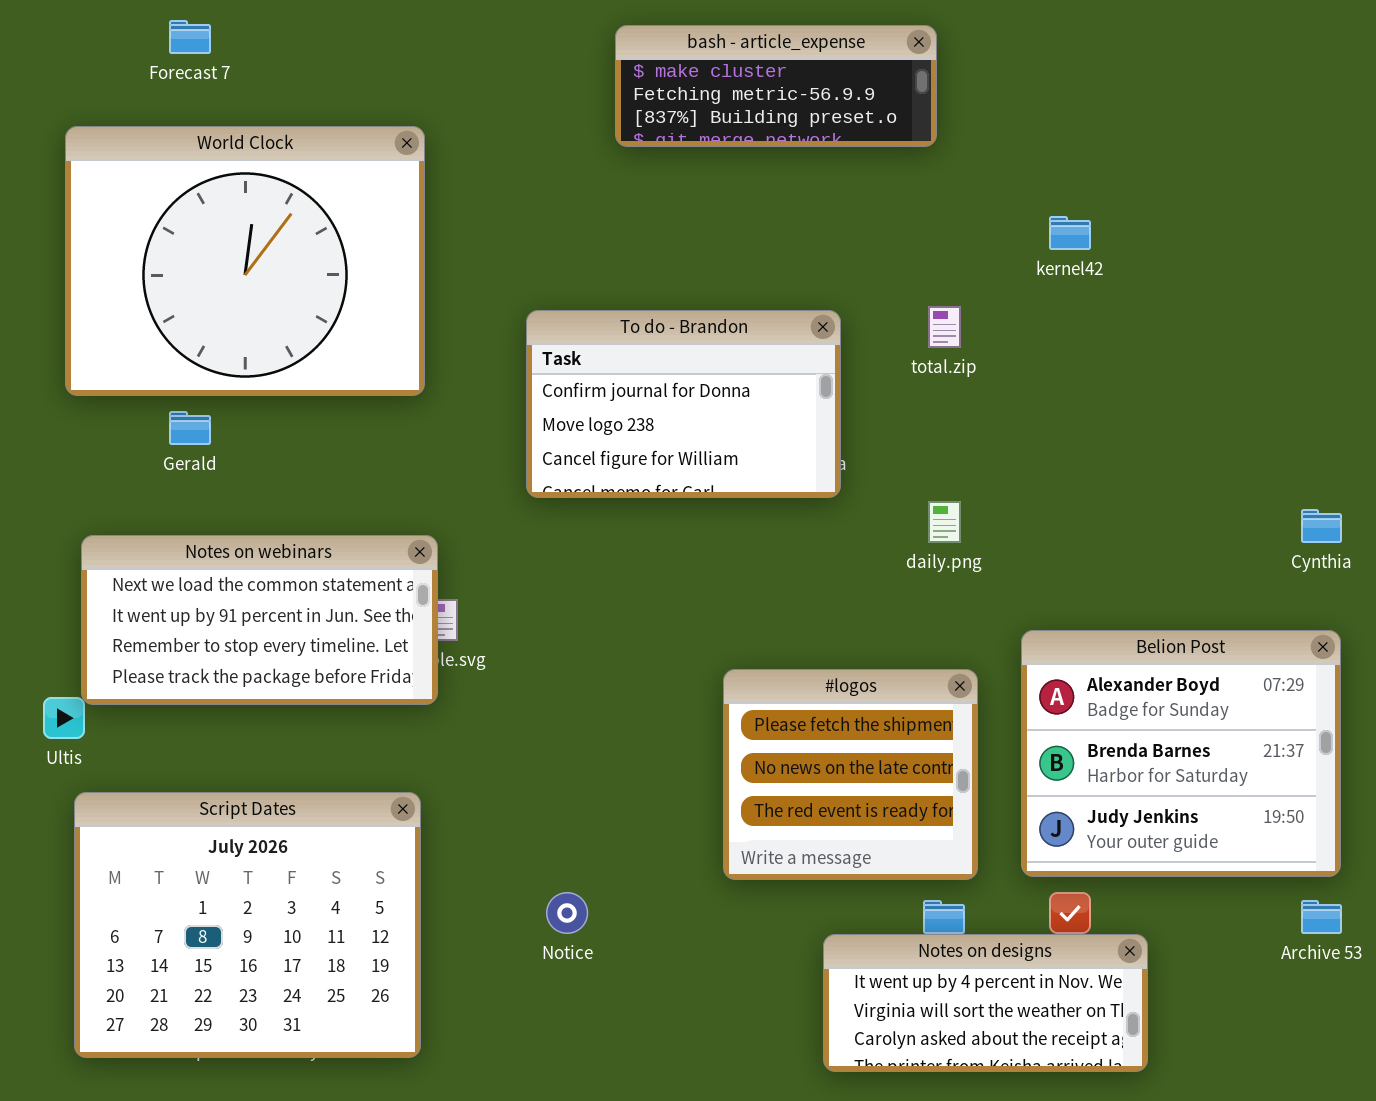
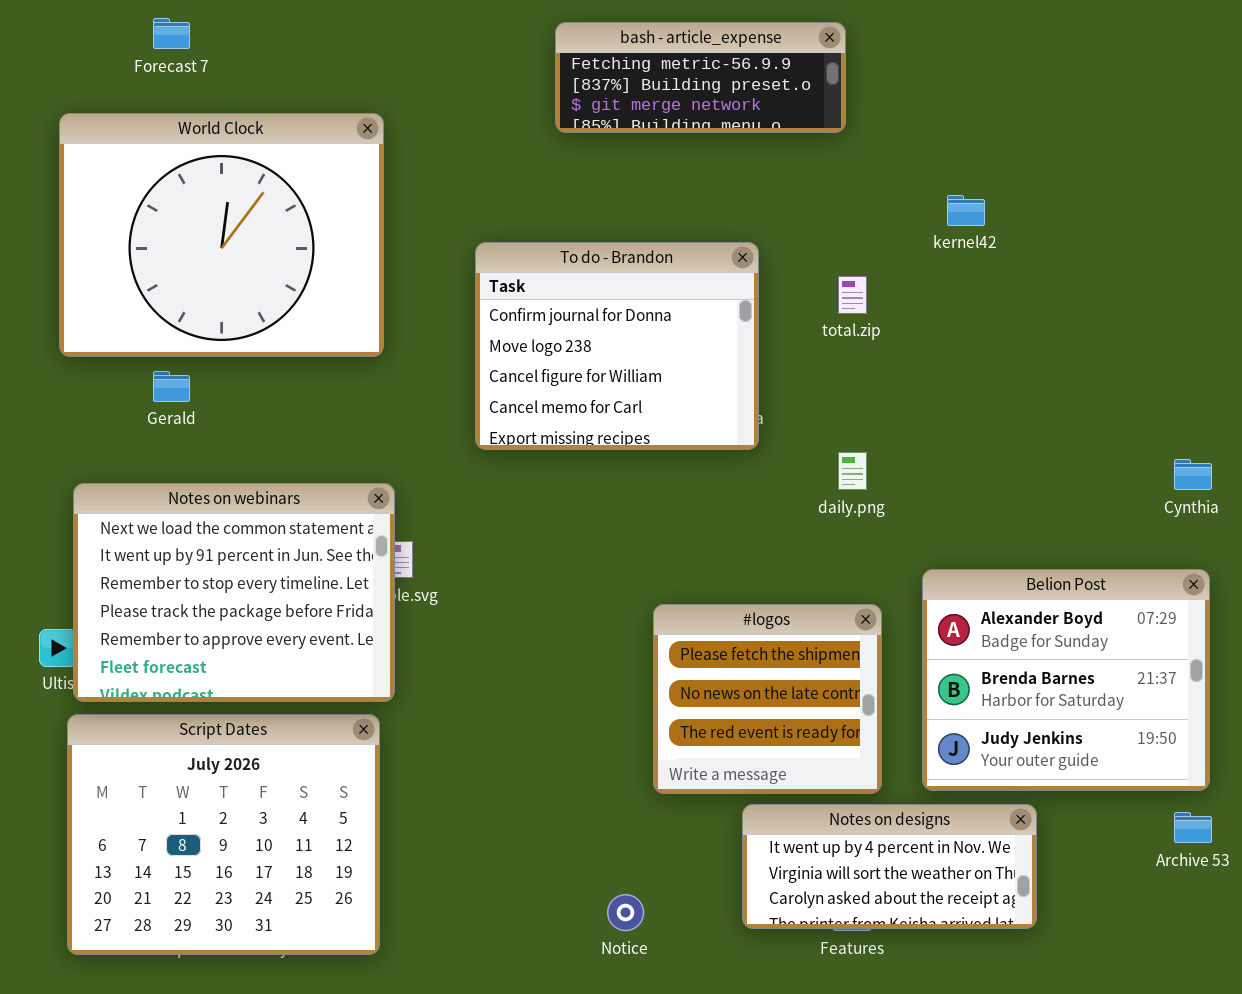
bash - article_expense: [615,25,937,147] -> [555,22,846,133], scrolled down 1 row
To do - Brandon: [526,310,841,498] -> [475,242,759,450], resized
Notes on webinars: [81,535,438,705] -> [73,483,395,702], resized
Notice: [546,892,588,934] -> [607,894,644,931], moved
Notes on designs: [823,934,1148,1072] -> [742,804,1037,929], moved

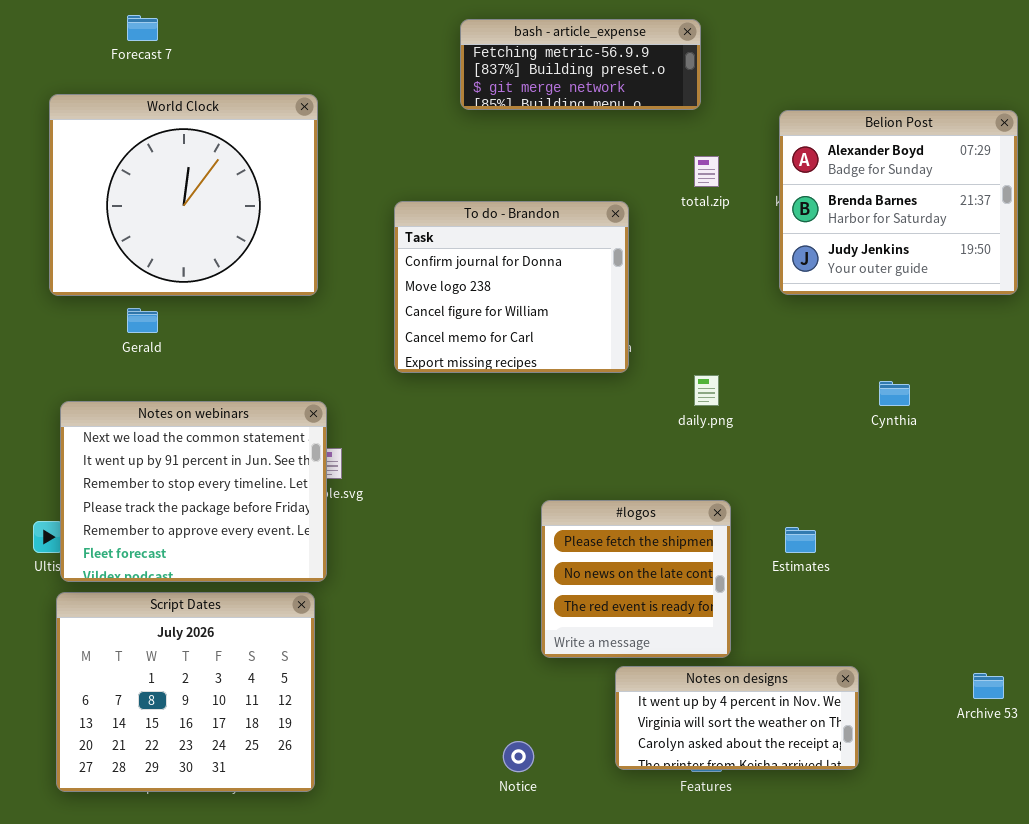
total.zip: [838,276,867,314] -> [694,156,719,187], moved
Cynthia: [1174,459,1212,490] -> [879,381,910,406], moved
Belion Post: [922,569,1210,791] -> [779,110,1018,295], moved

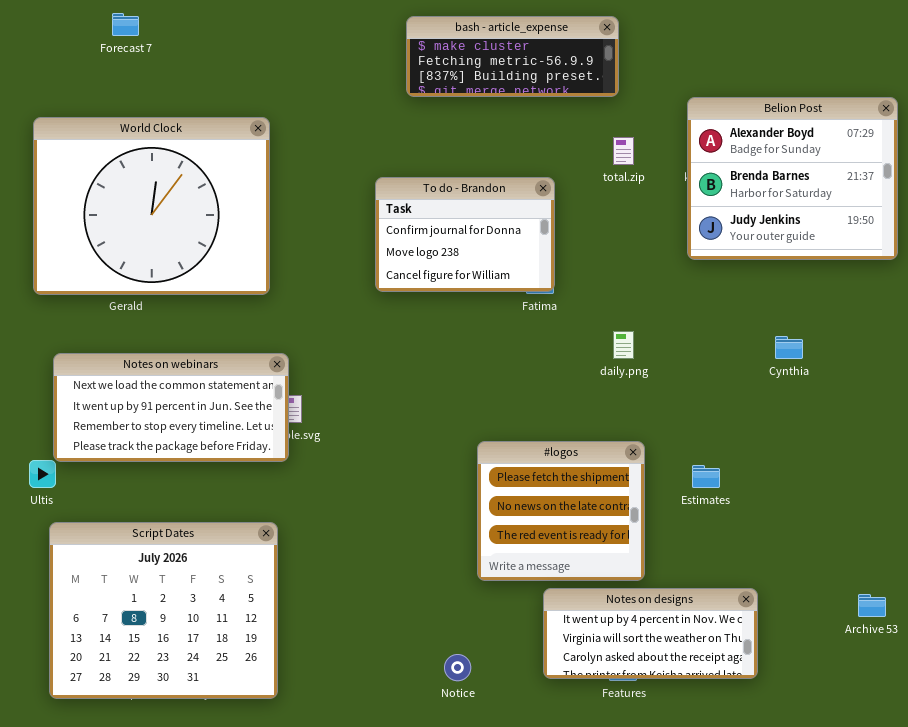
bash - article_expense: [460,19,701,110] -> [406,16,619,97], scrolled up 1 row
World Clock: [49,94,318,296] -> [33,117,270,295], moved
To do - Brandon: [394,201,629,373] -> [375,177,555,292], resized
Notes on webinars: [60,401,327,582] -> [53,353,289,462], resized

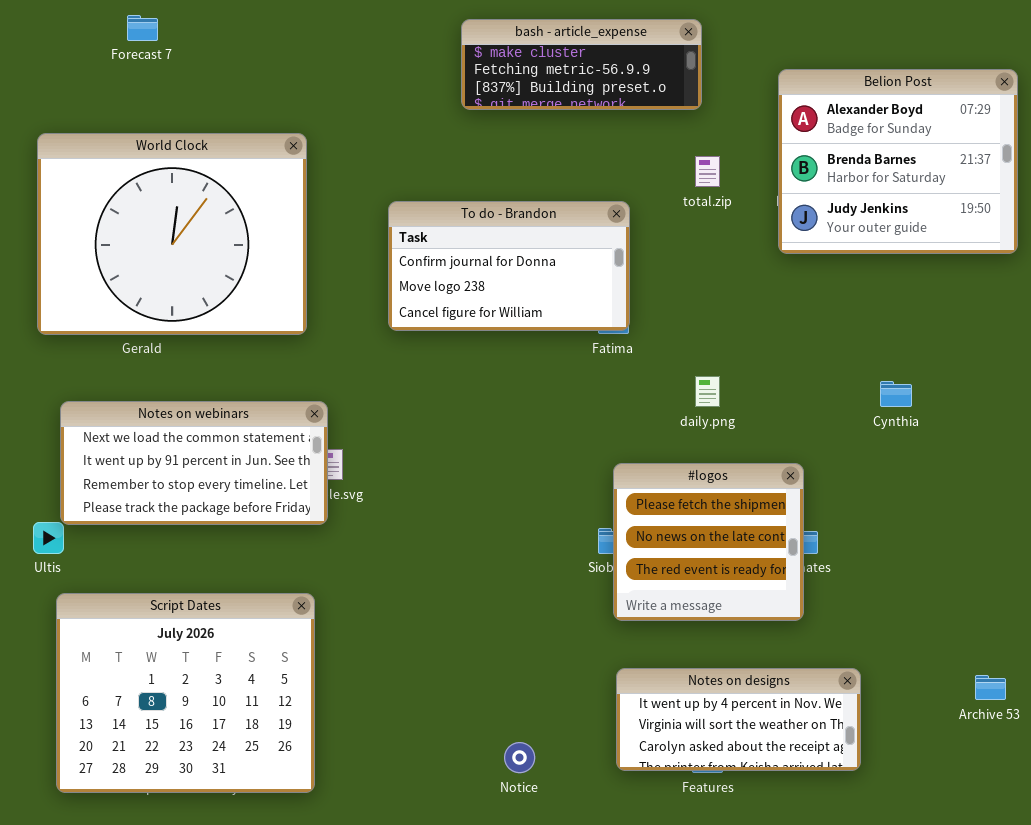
Belion Post: [687,97,898,260] -> [778,69,1018,254], moved
To do - Brandon: [375,177,555,292] -> [388,201,630,331], resized
#logos: [477,441,645,581] -> [613,463,804,621], moved

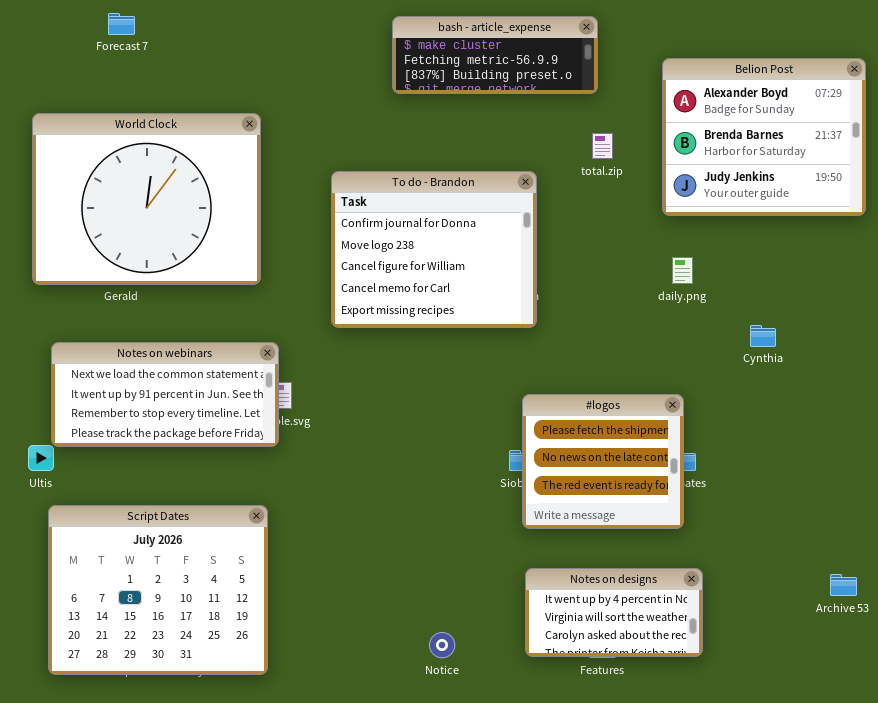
To do - Brandon: [388,201,630,331] -> [331,171,537,328], resized
daily.png: [695,376,720,407] -> [672,257,693,284], moved
Notes on designs: [616,668,861,771] -> [525,568,703,657], resized

